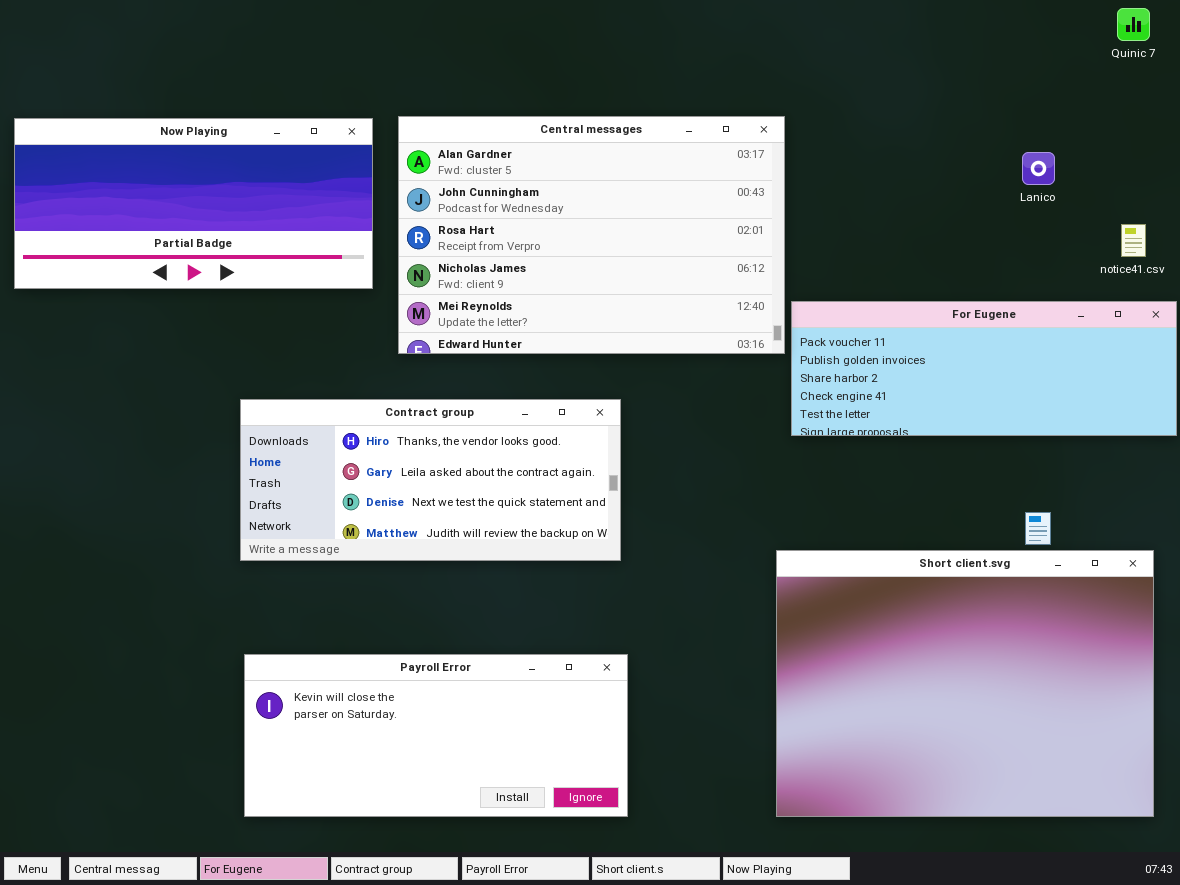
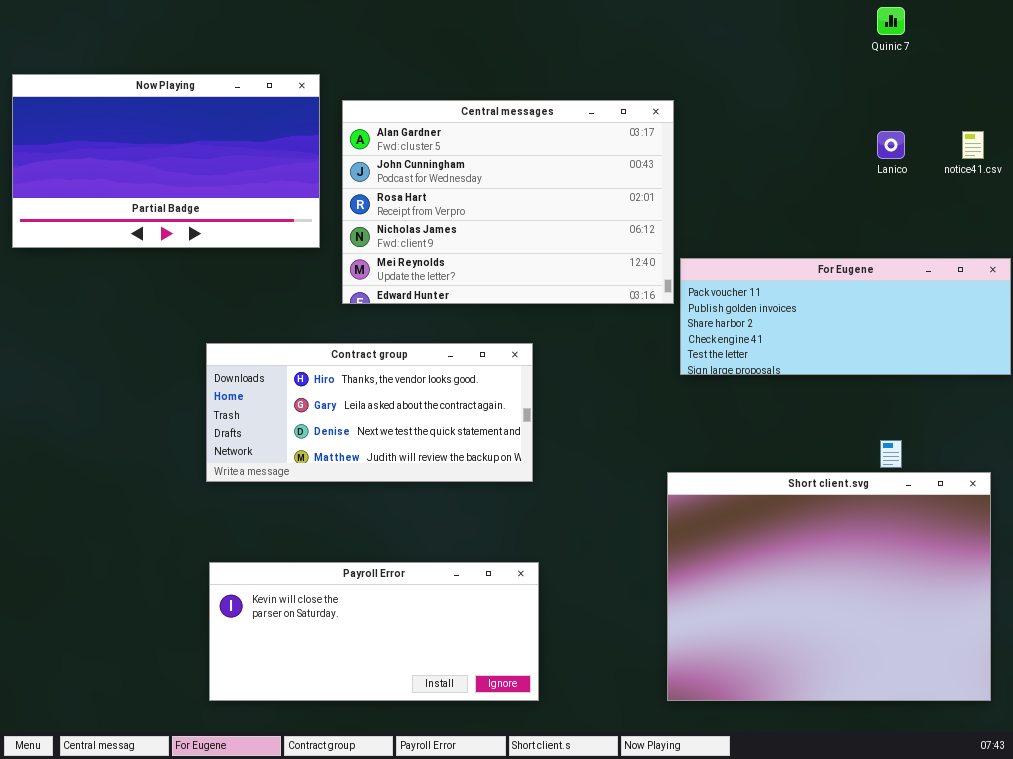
Quinic 7: [1117,8,1150,41] -> [877,7,905,35], moved
Now Playing: [14,118,373,289] -> [12,74,320,248], resized
notice41.csv: [1121,224,1146,257] -> [962,131,984,159], moved

